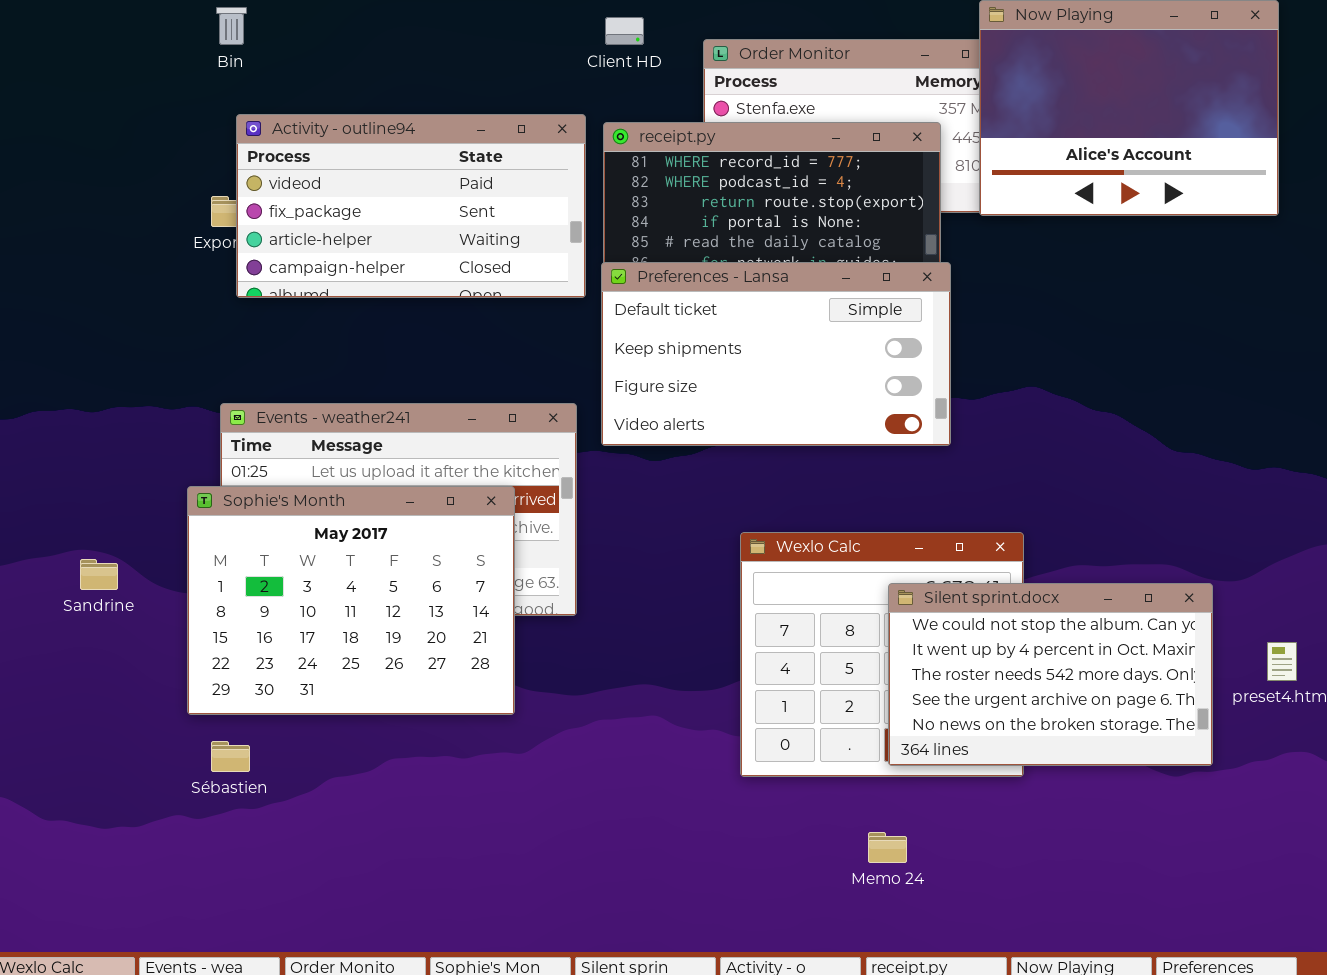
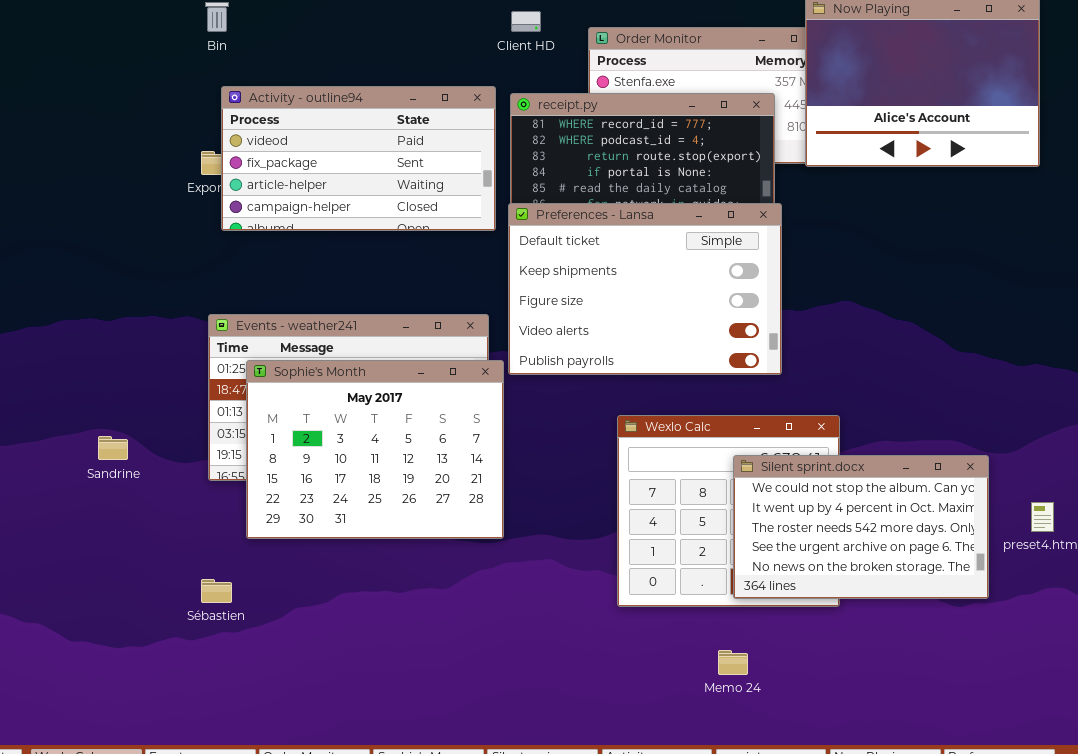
Preferences - Lansa: [601,262,951,446] -> [508,203,782,375], resized
Sophie's Month: [187,486,515,715] -> [246,360,504,539], moved

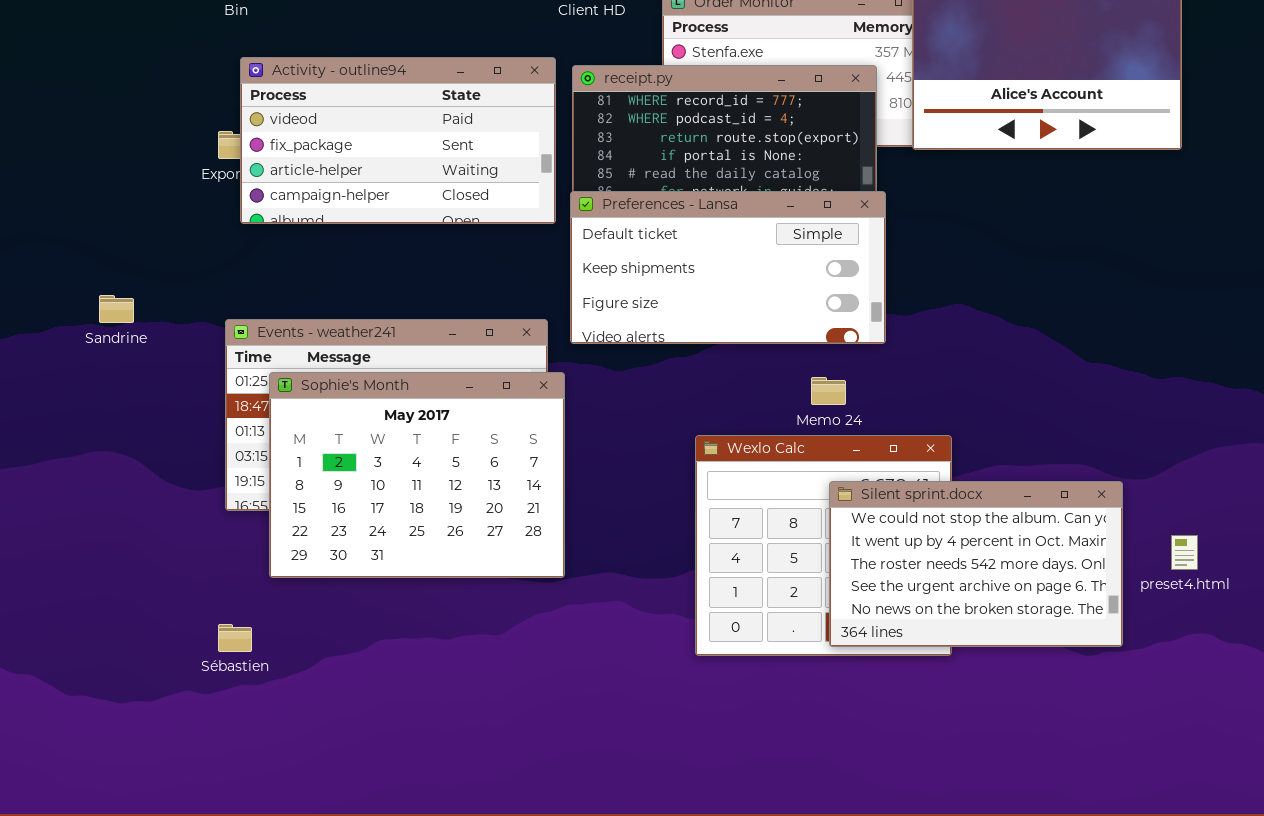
Preferences - Lansa: [508,203,782,375] -> [570,191,886,344], resized
Sandrine: [98,436,128,460] -> [99,295,134,323], moved
Memo 24: [718,650,748,675] -> [811,377,846,405], moved

